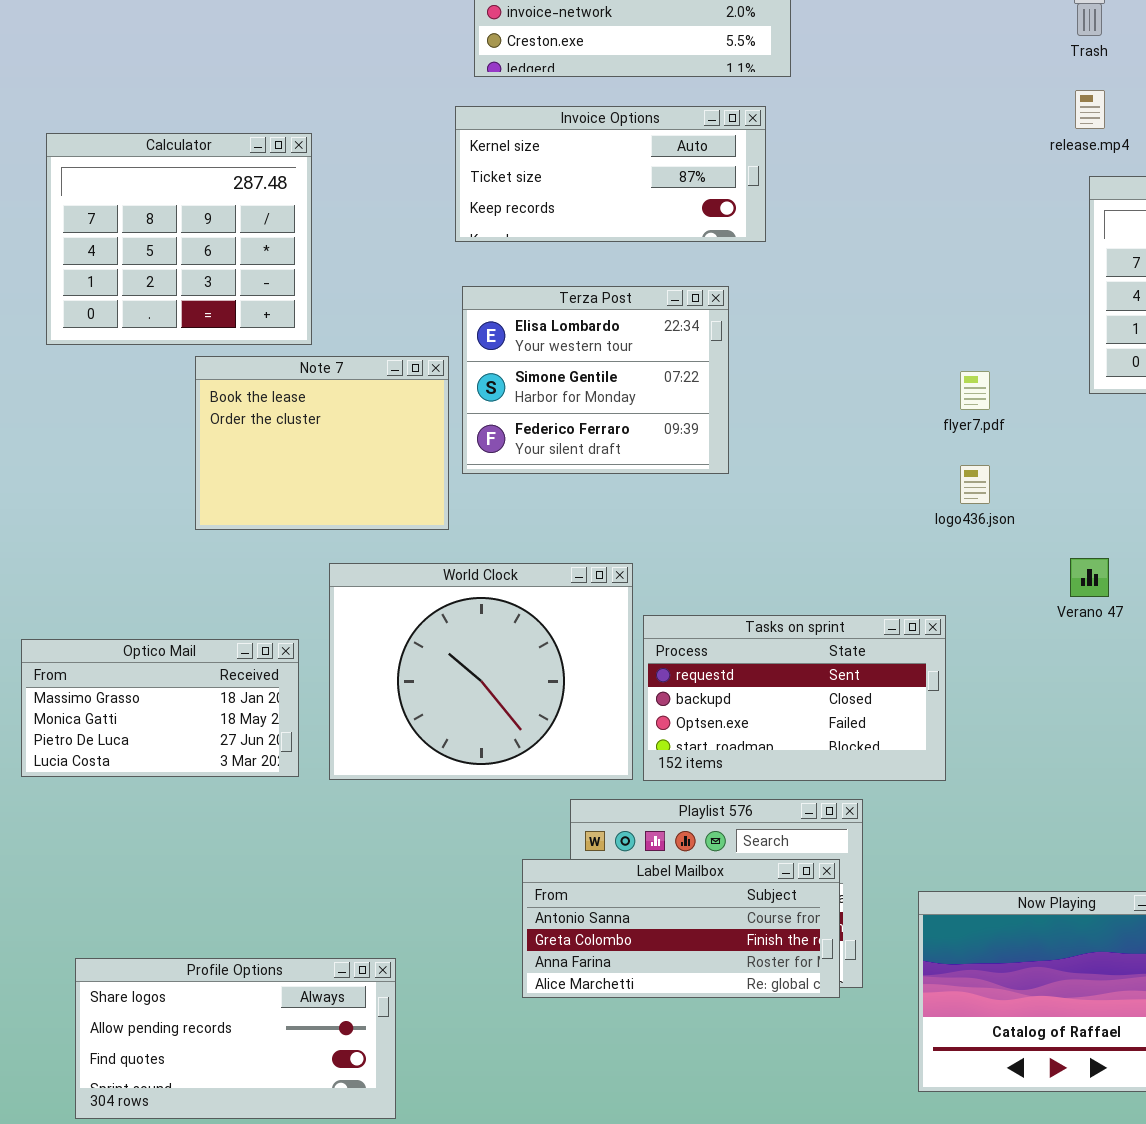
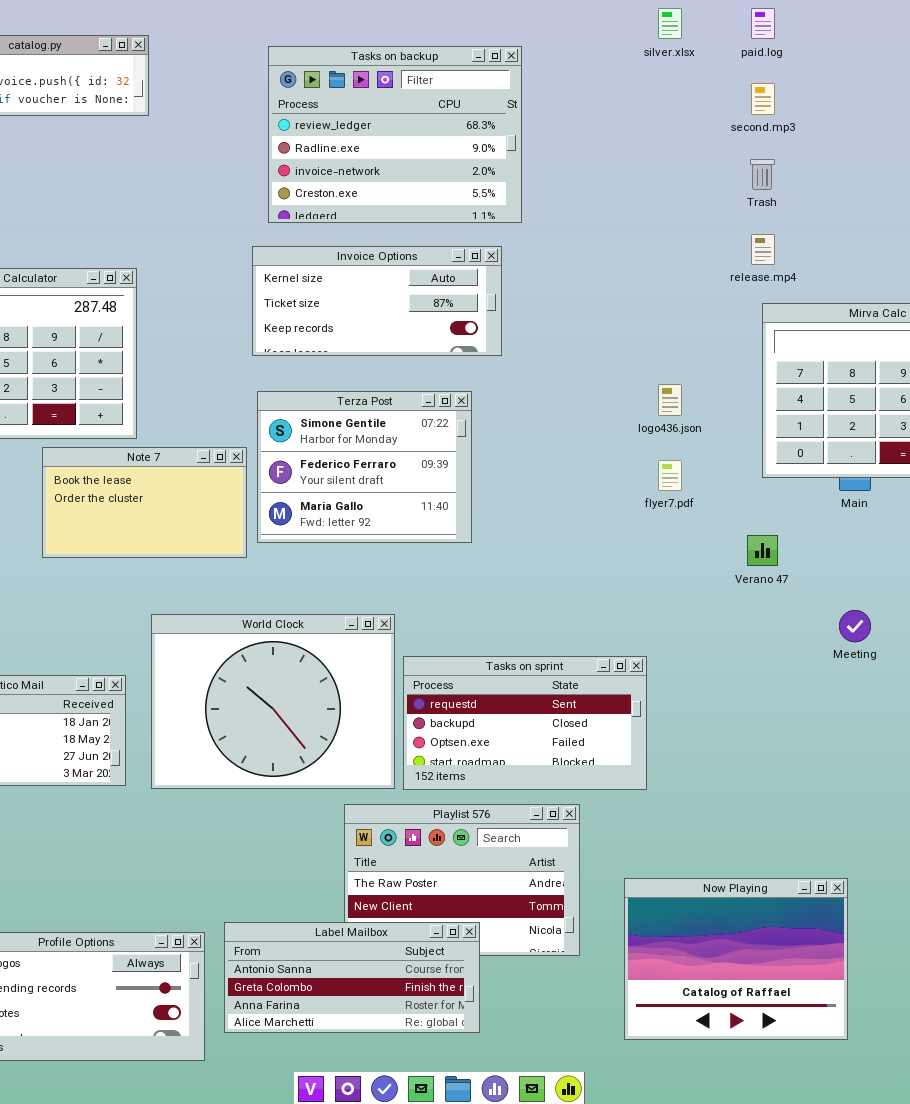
Terza Post: [462,286,729,474] -> [257,391,472,543], scrolled down 1 row
Note 7: [195,356,449,530] -> [42,447,247,558], resized
logo436.json: [960,465,990,504] -> [658,384,682,416], moved
Verano 47: [1070,558,1109,597] -> [747,535,778,566], moved
Label Mailbox: [522,859,840,998] -> [224,922,480,1033], moved

